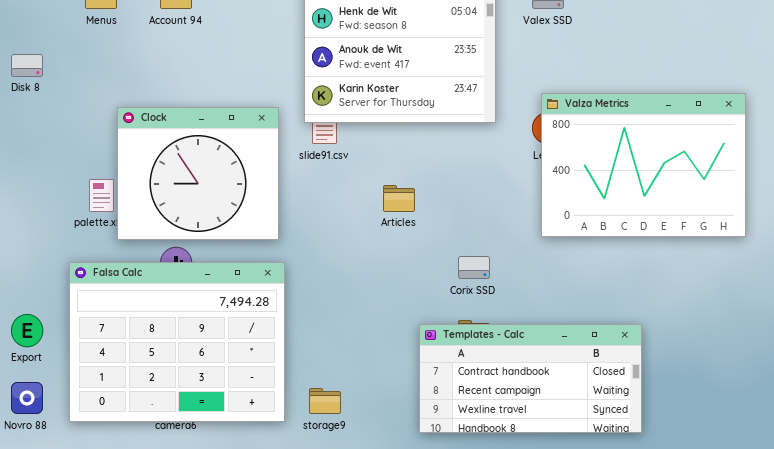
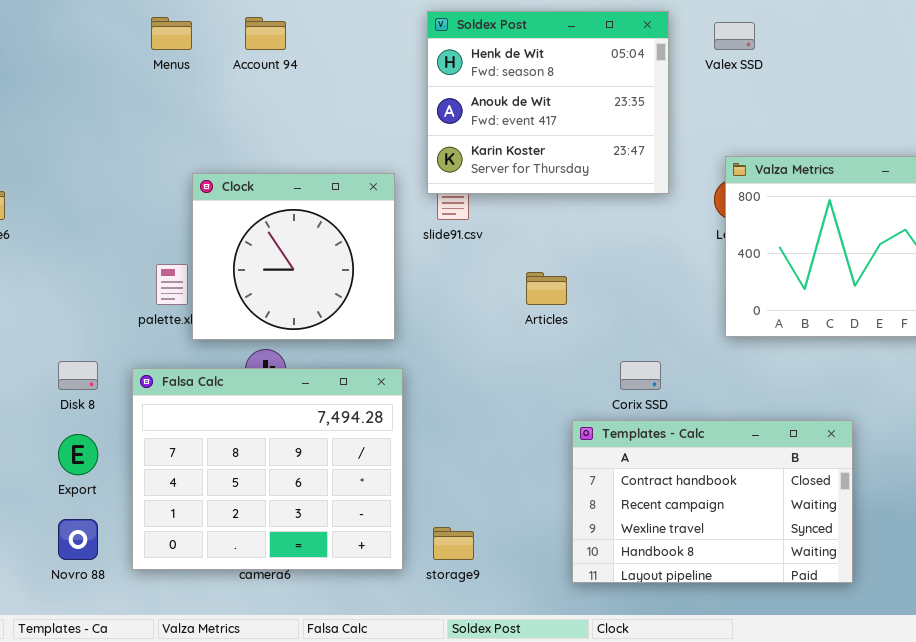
Disk 8: [11,54,43,77] -> [58,361,98,390], moved
Templates - Calc: [419,324,642,433] -> [572,420,853,583], resized

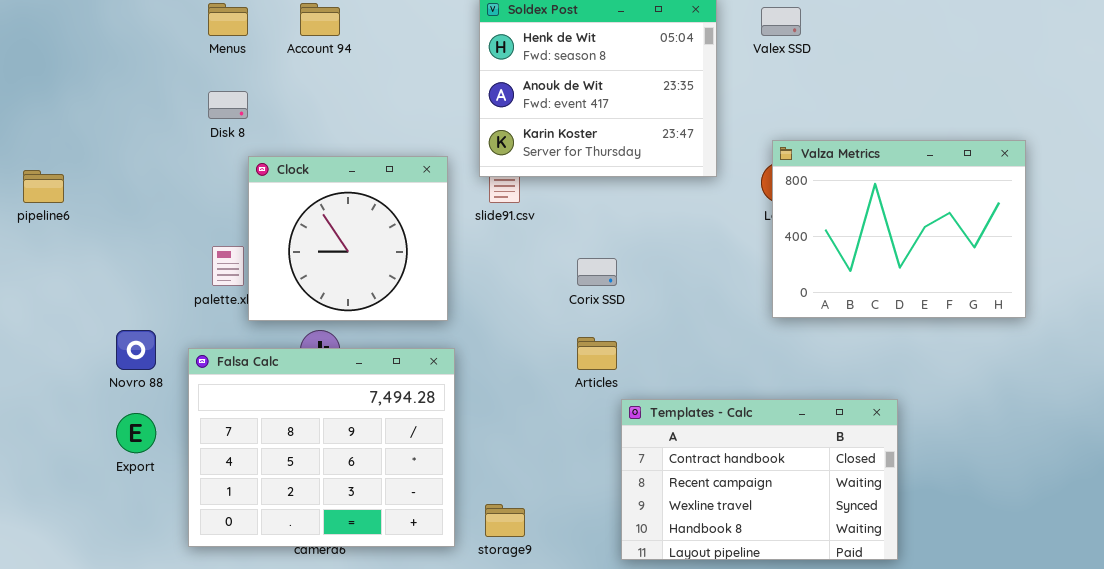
Articles: [526,272,567,305] -> [577,337,617,370], moved
Disk 8: [58,361,98,390] -> [208,91,248,119], moved
Corix SSD: [620,361,661,390] -> [577,258,617,286], moved
Novro 88: [58,519,98,560] -> [116,330,156,370], moved

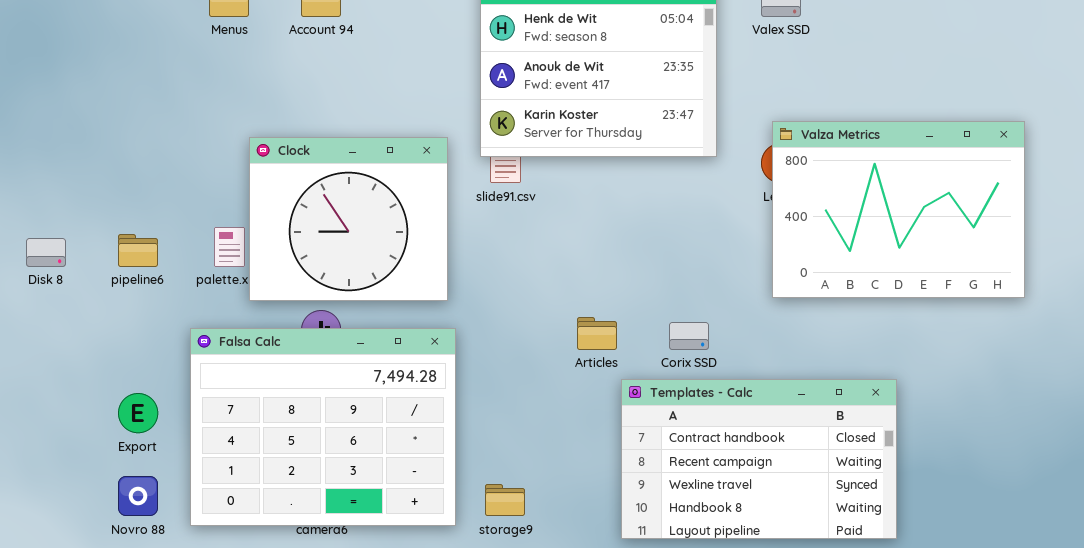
Disk 8: [208,91,248,119] -> [26,238,66,267], moved
pipeline6: [23,170,64,203] -> [118,234,158,267], moved
Corix SSD: [577,258,617,286] -> [669,322,709,350], moved
Novro 88: [116,330,156,370] -> [118,476,158,516], moved

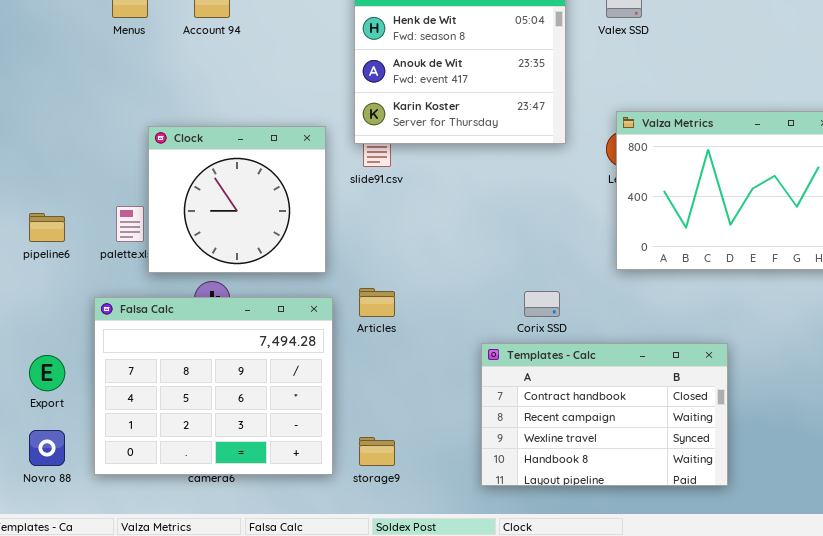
Articles: [577,317,617,350] -> [359,288,395,317], moved

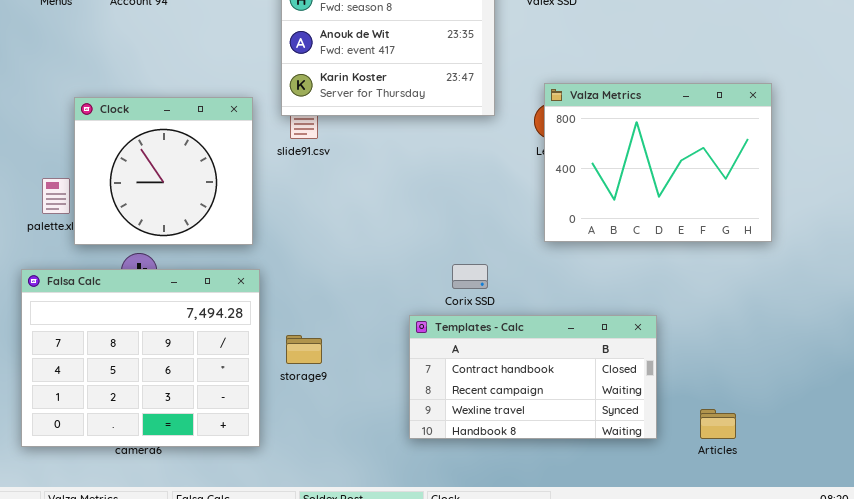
Articles: [359,288,395,317] -> [700,409,736,439], moved
Templates - Calc: [481,343,728,486] -> [409,315,657,439], resized
storage9: [359,437,395,466] -> [286,335,322,364], moved

